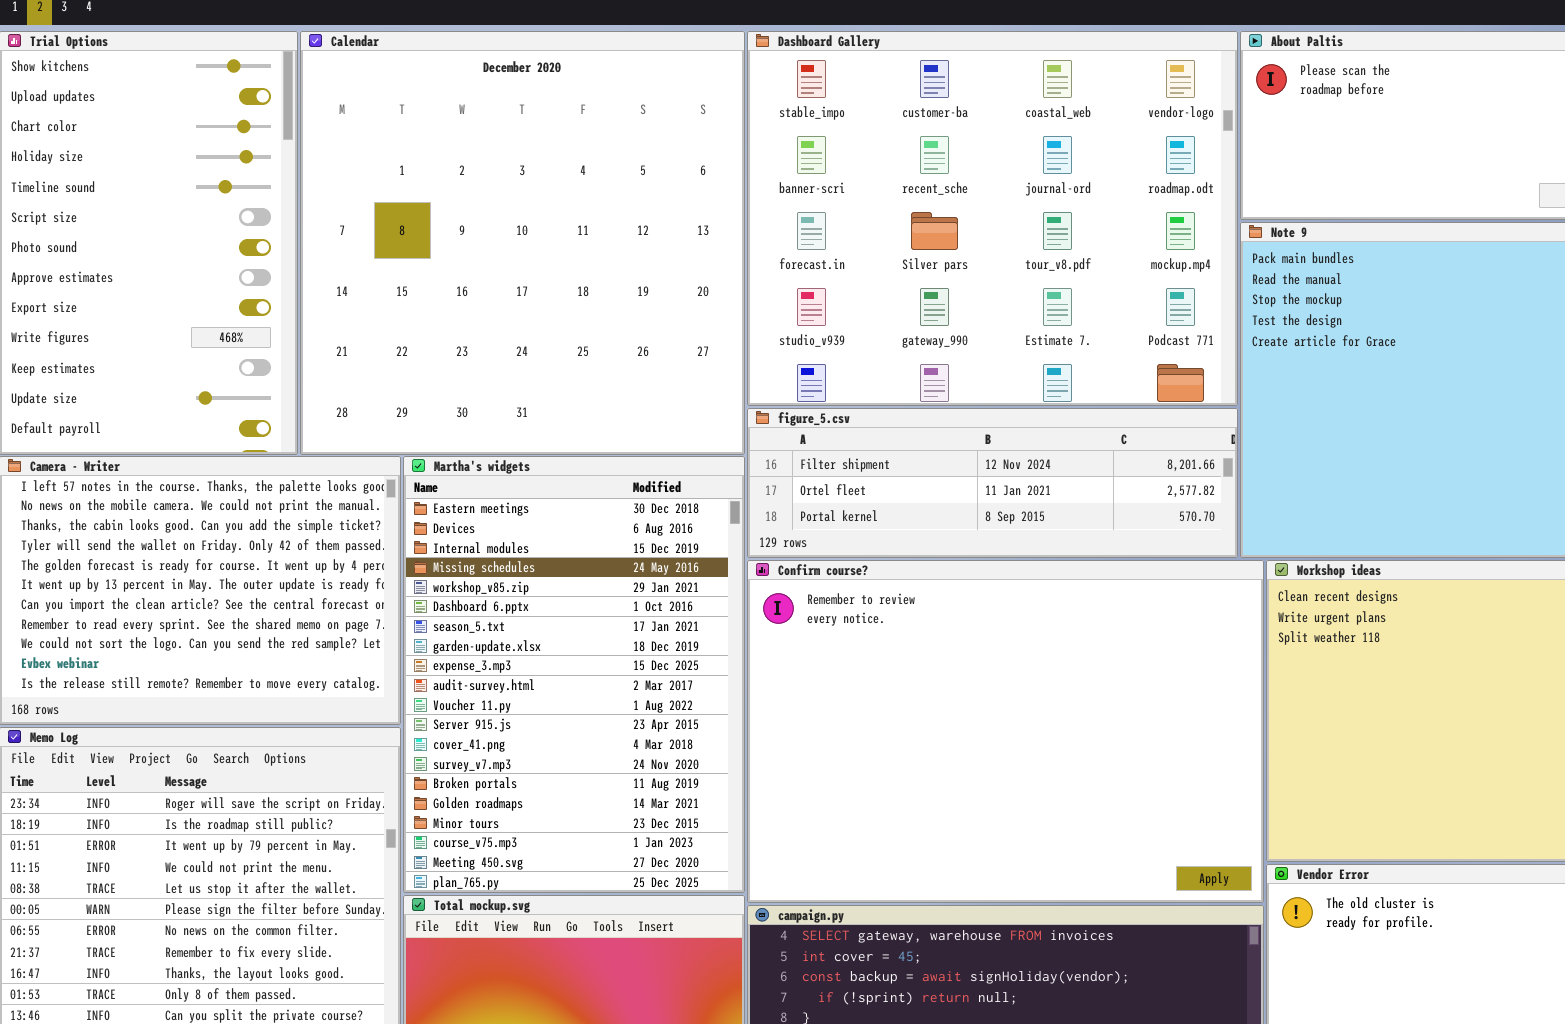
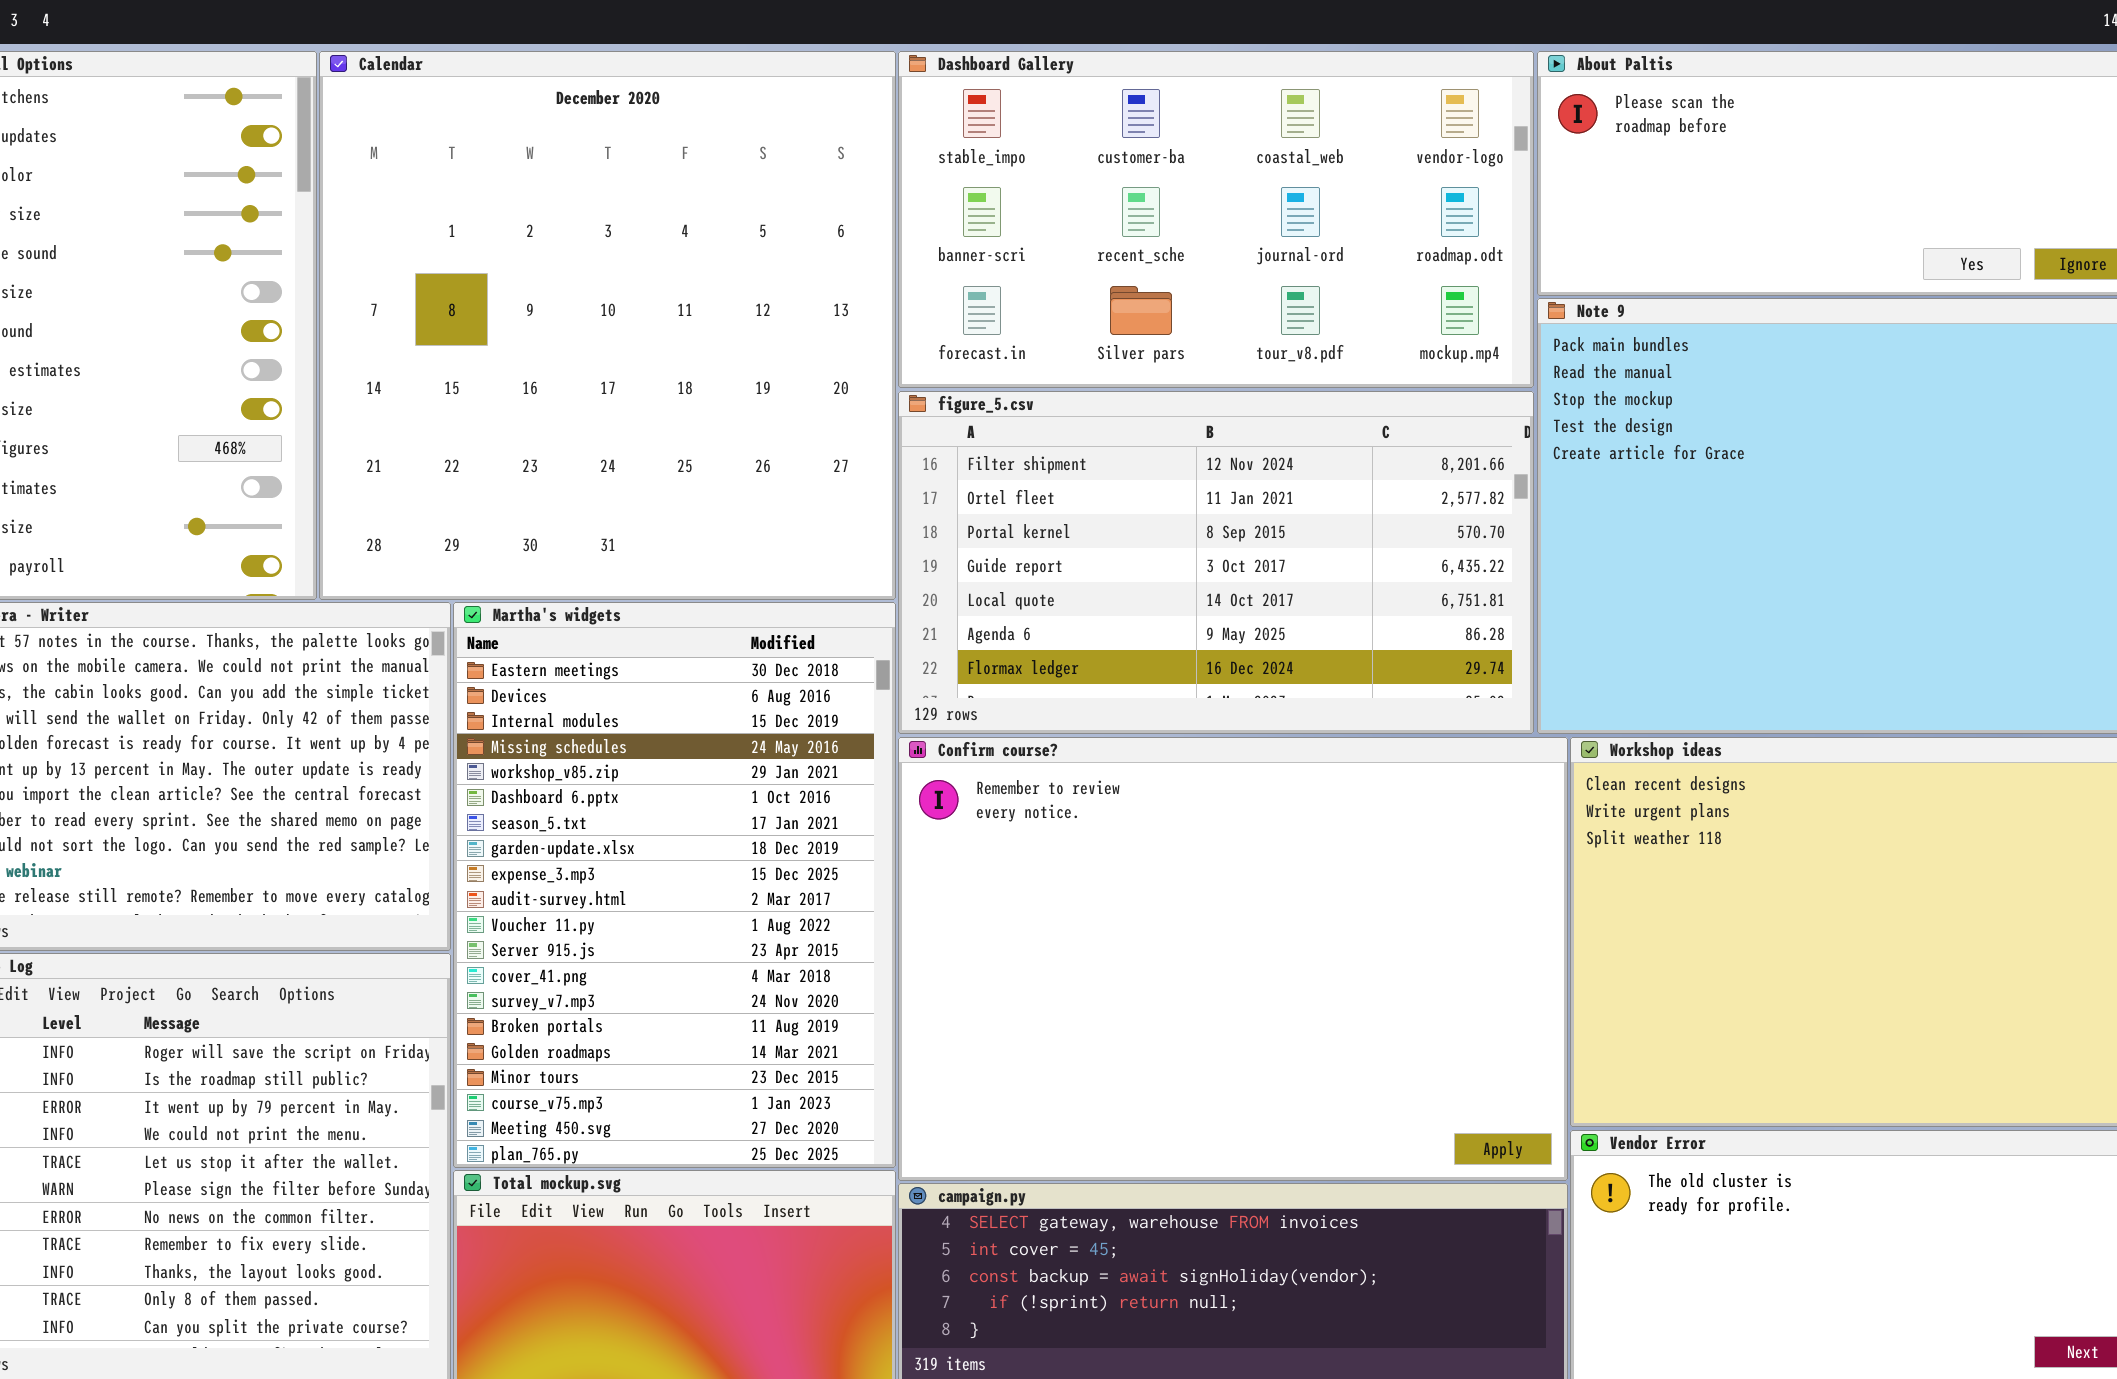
Dashboard Gallery: [747,31,1238,406] -> [898,51,1534,388], resized
figure_5.csv: [747,408,1238,558] -> [898,391,1534,734], resized

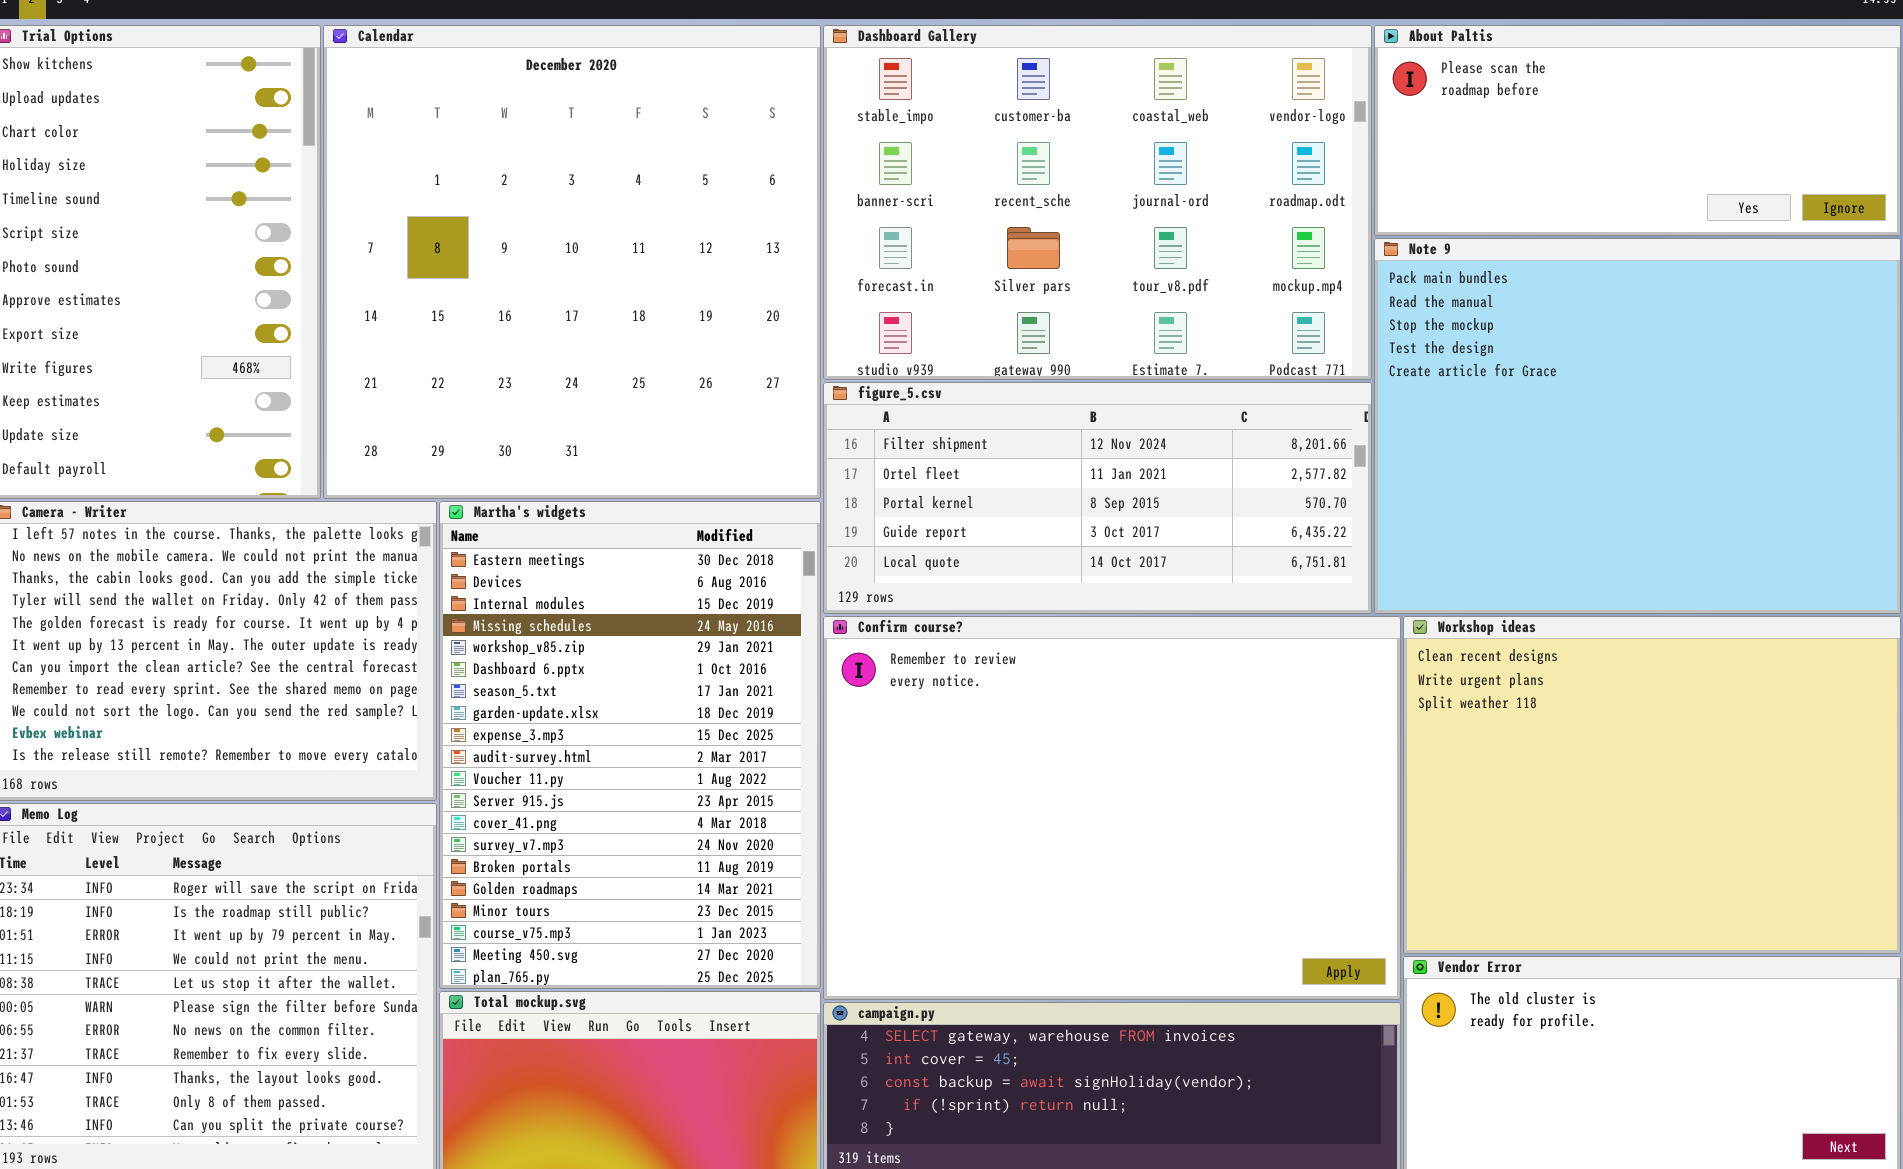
Dashboard Gallery: [898,51,1534,388] -> [823,25,1372,380], resized
figure_5.csv: [898,391,1534,734] -> [823,382,1372,614], resized

